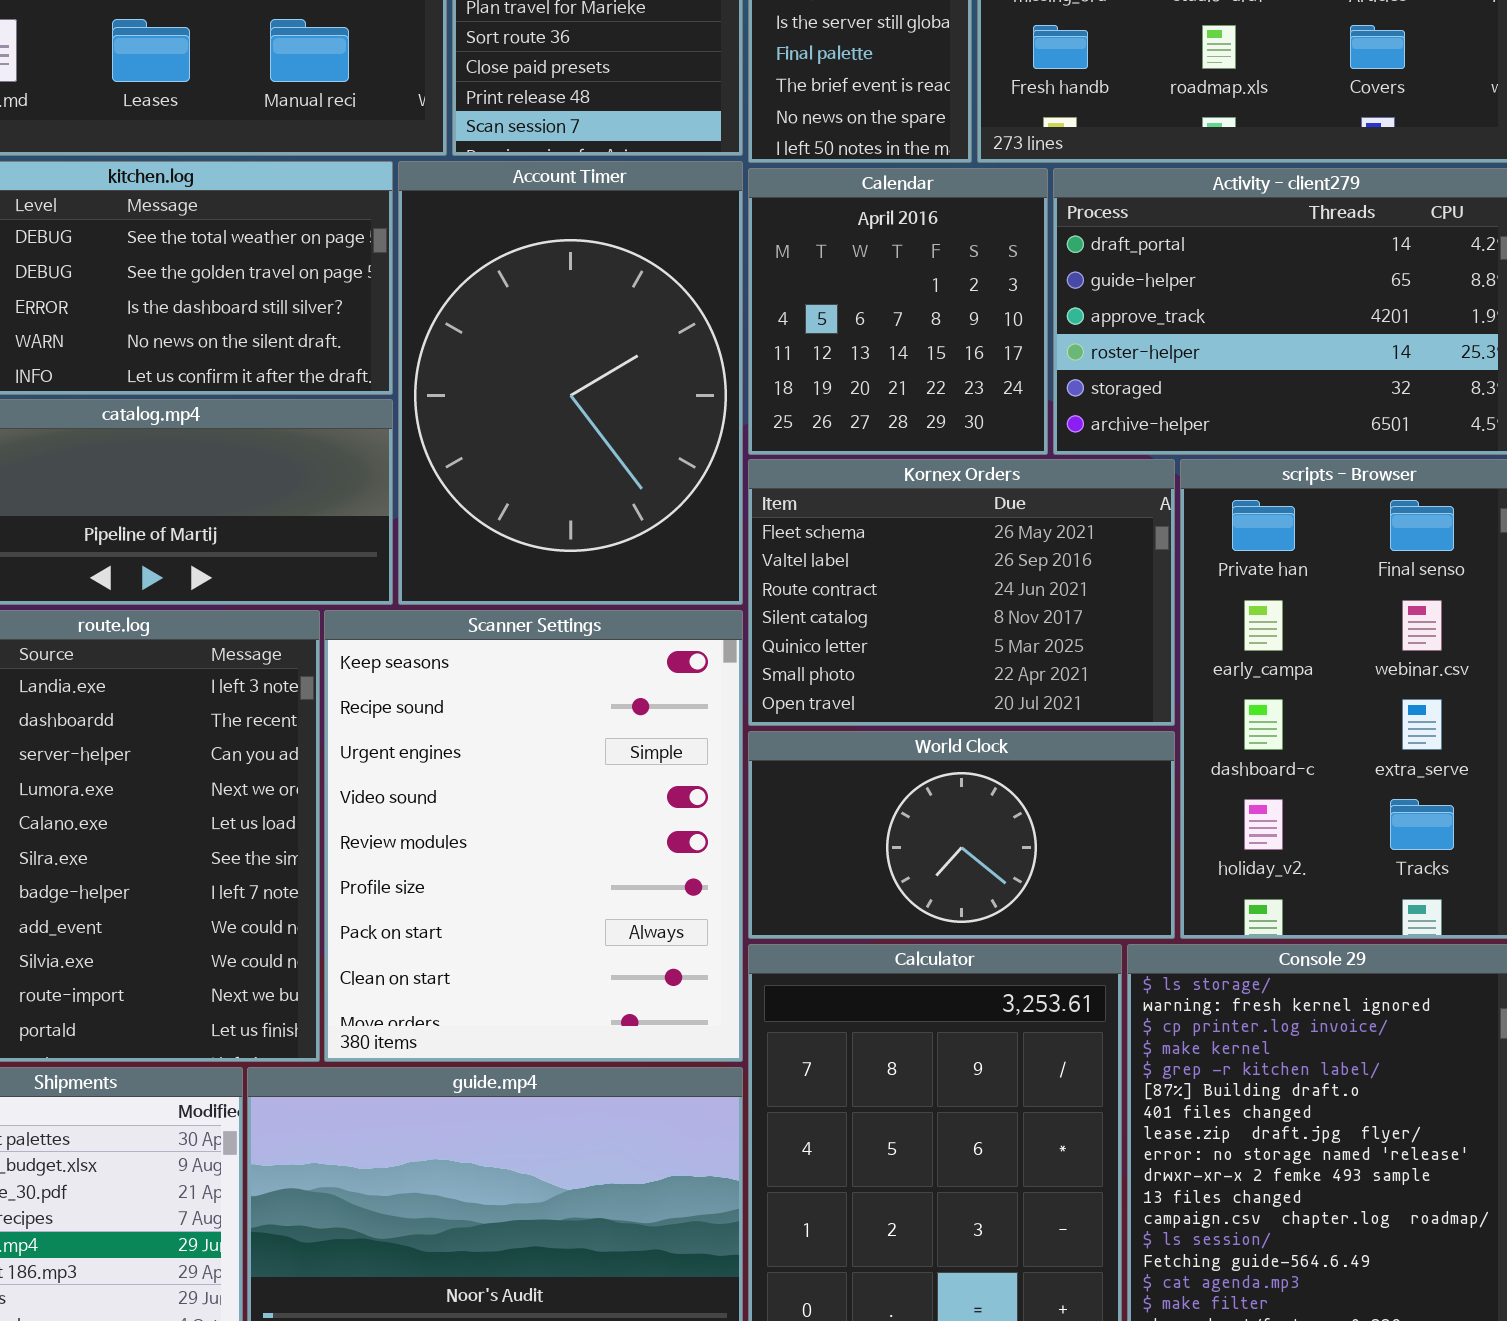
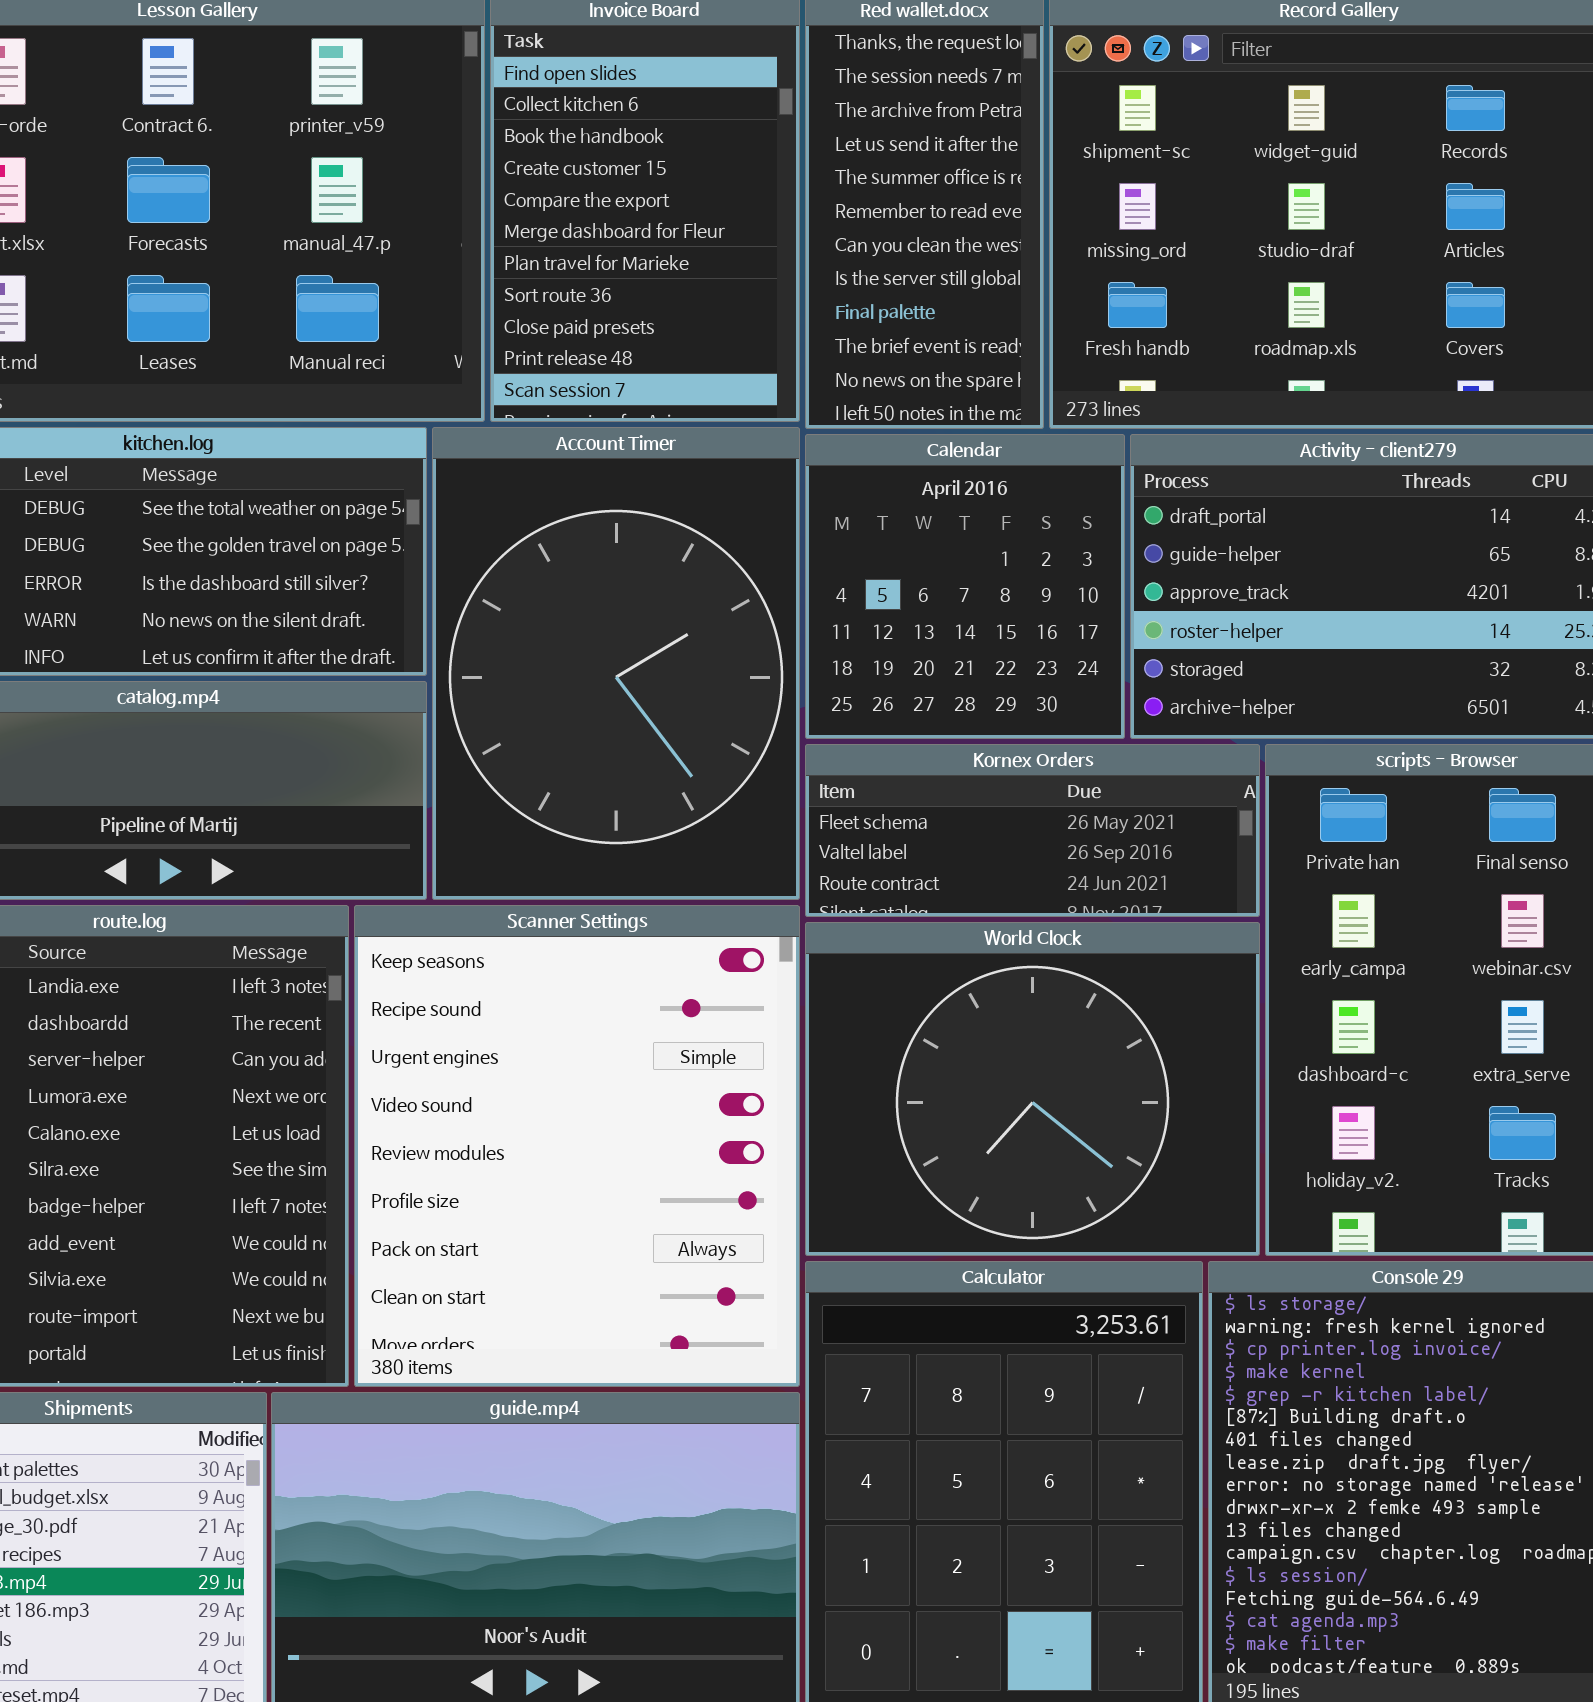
Kornex Orders: [748,459,1175,726] -> [805,744,1260,917], resized
World Clock: [748,731,1175,939] -> [805,922,1260,1256], resized

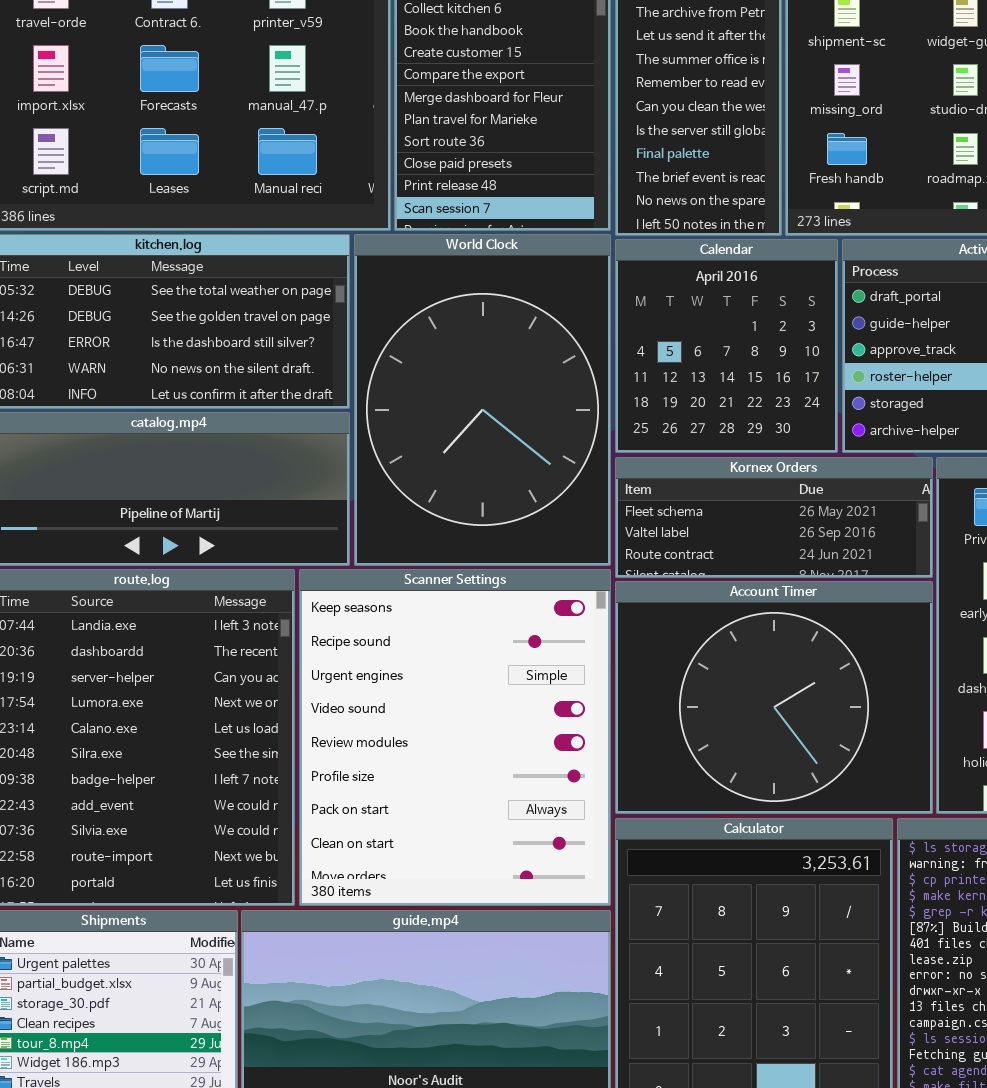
Account Timer: [432,427,800,900] -> [615,581,933,814], moved, resized
World Clock: [805,922,1260,1256] -> [354,234,611,566], moved, resized

